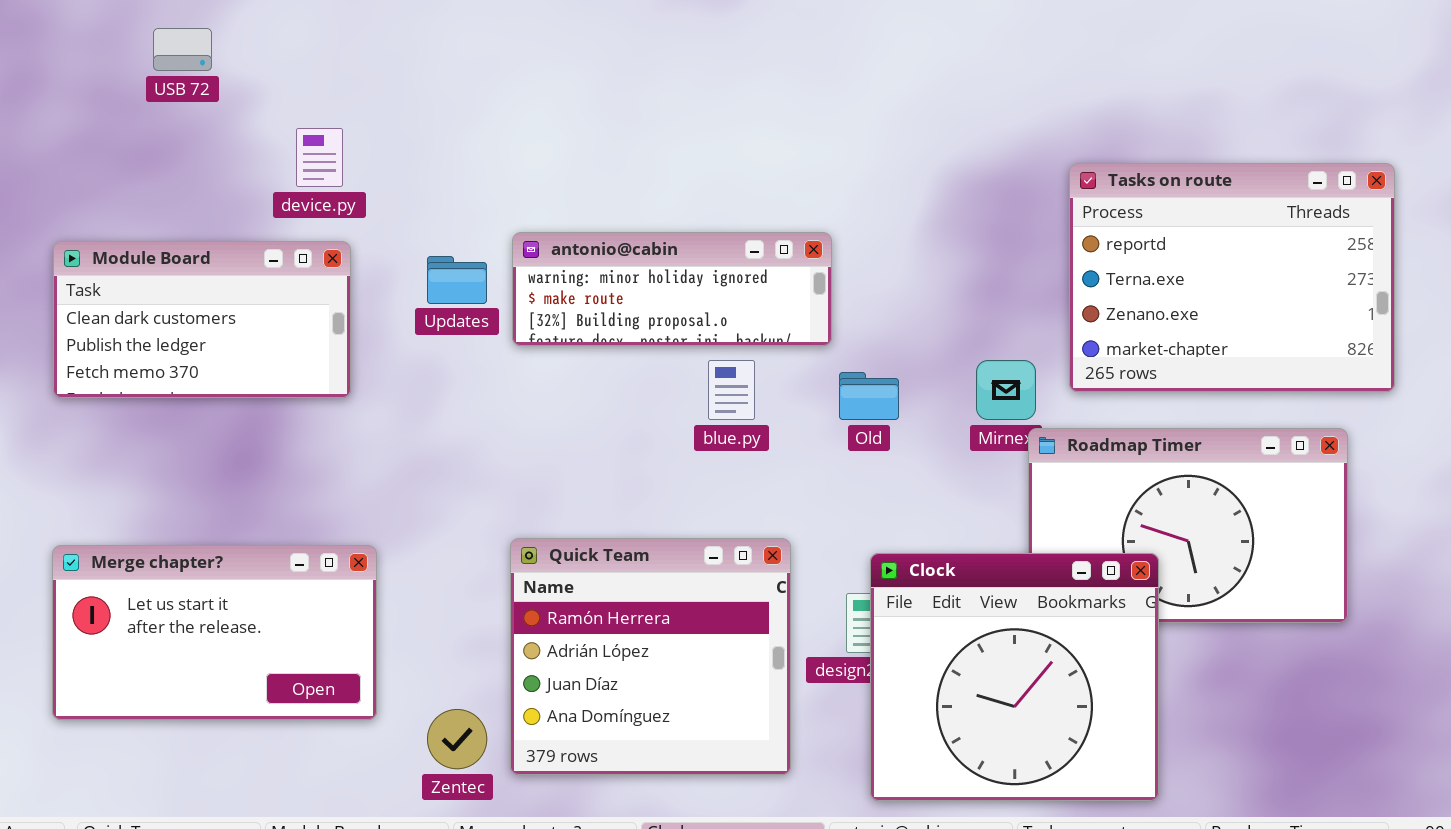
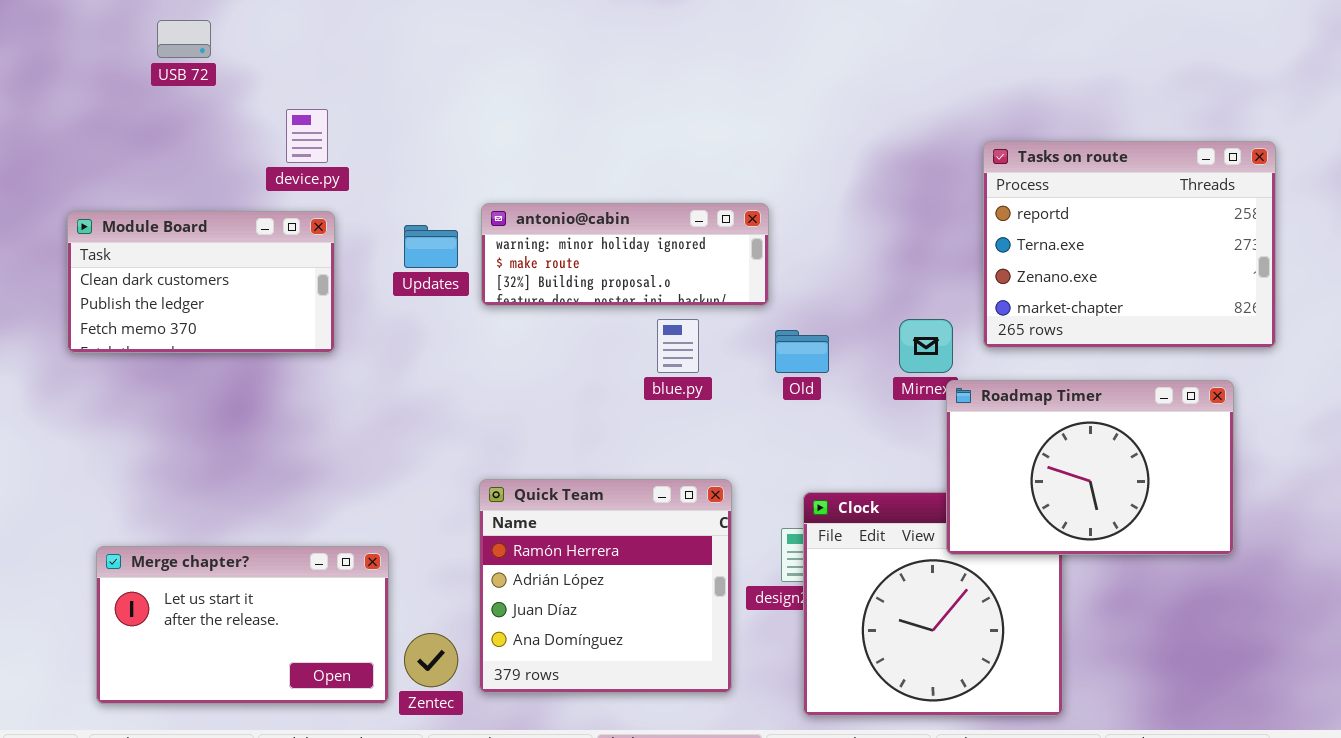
Roadmap Timer: [1028,428,1348,623] -> [946,380,1234,555], raised
Merge chapter?: [52,545,377,720] -> [96,546,389,704], moved

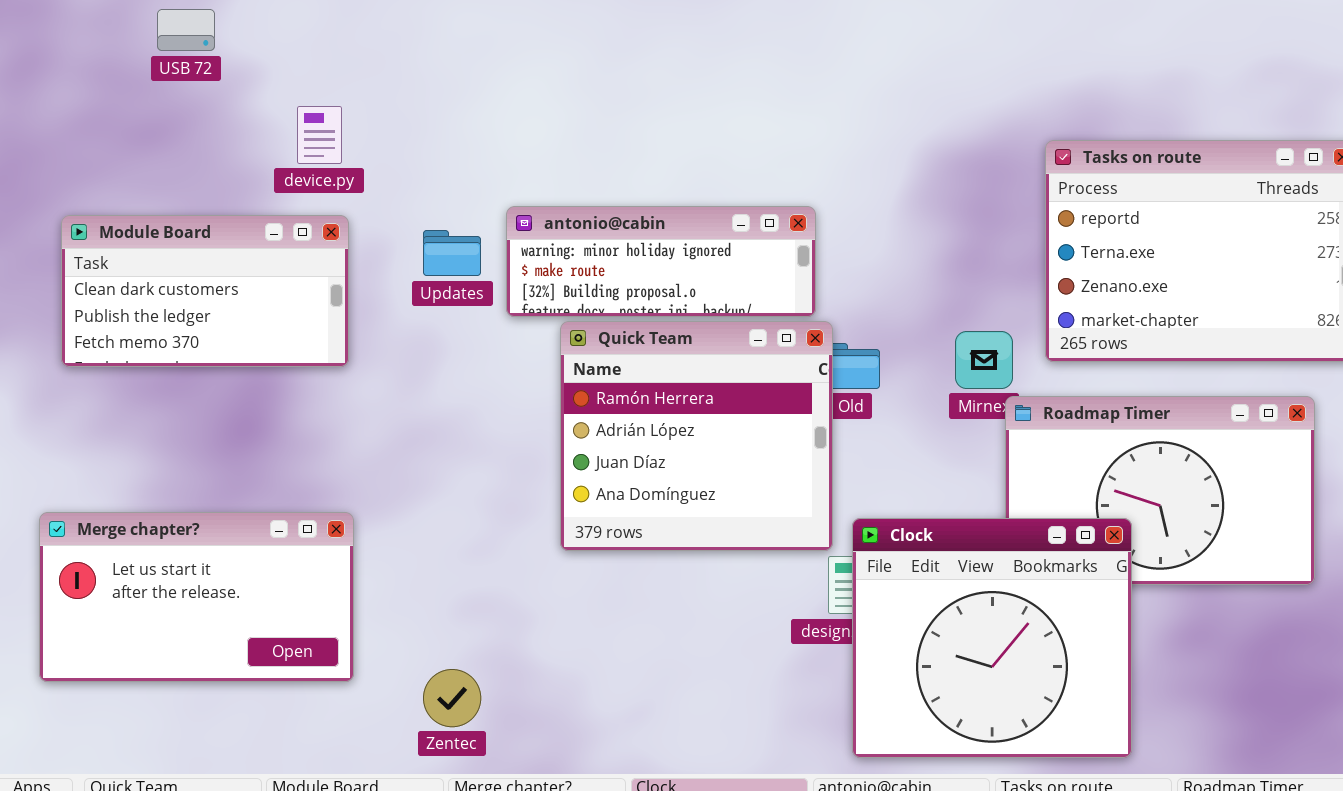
Quick Team: [479,479,732,693] -> [560,321,833,551], moved
Clock: [803,492,1063,716] -> [852,518,1132,758], raised
Merge chapter?: [96,546,389,704] -> [39,512,354,682], moved

